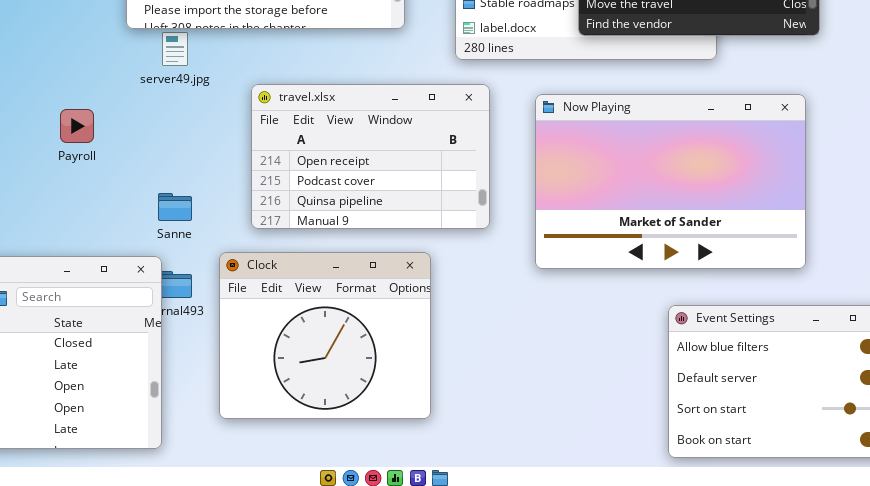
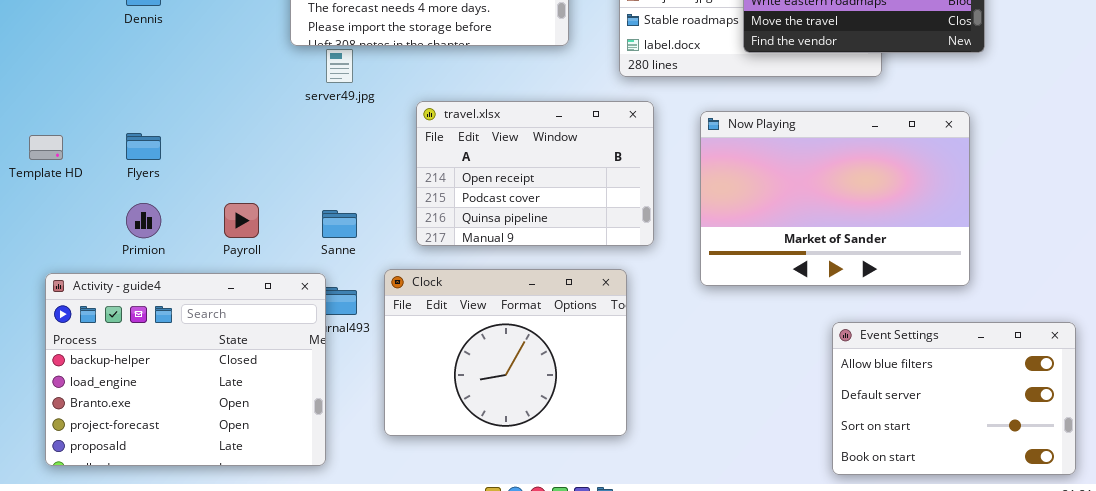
Payroll: [60,109,94,143] -> [224,203,259,238], moved
Clock: [219,252,431,419] -> [384,269,627,436], resized

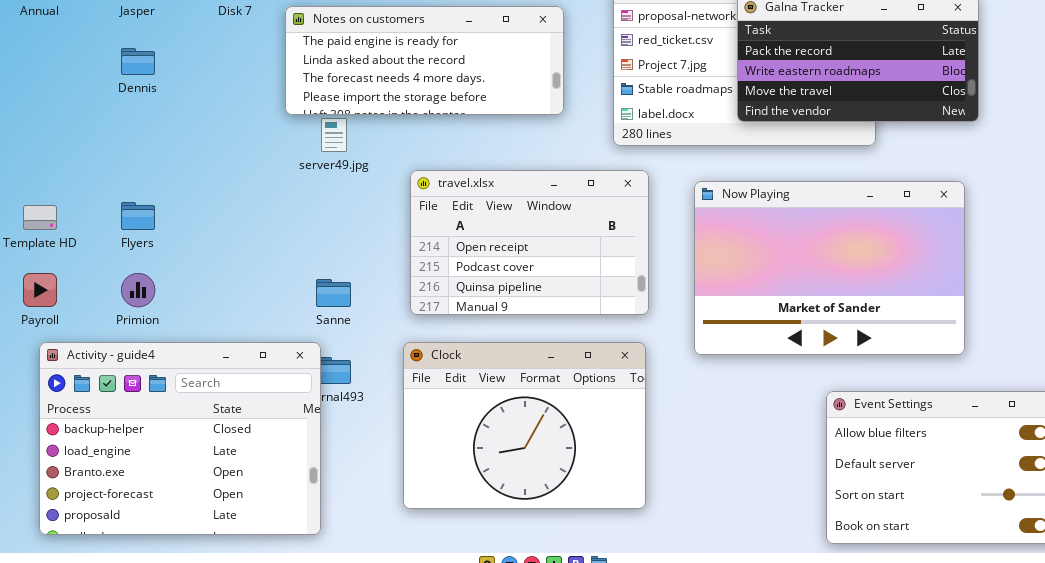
Payroll: [224,203,259,238] -> [23,273,57,307], moved
Clock: [384,269,627,436] -> [403,342,646,509], moved

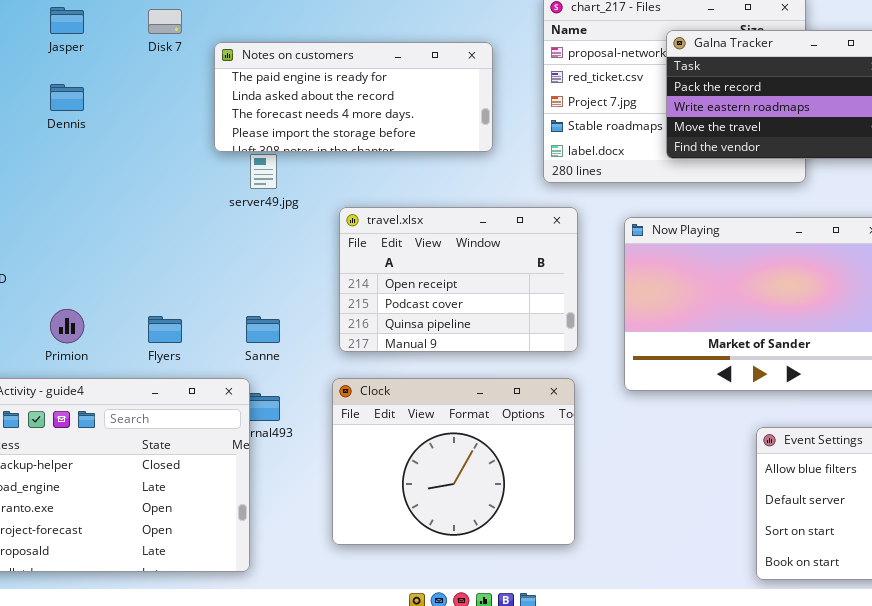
Flyers: [121,202,155,230] -> [148,316,182,343], moved

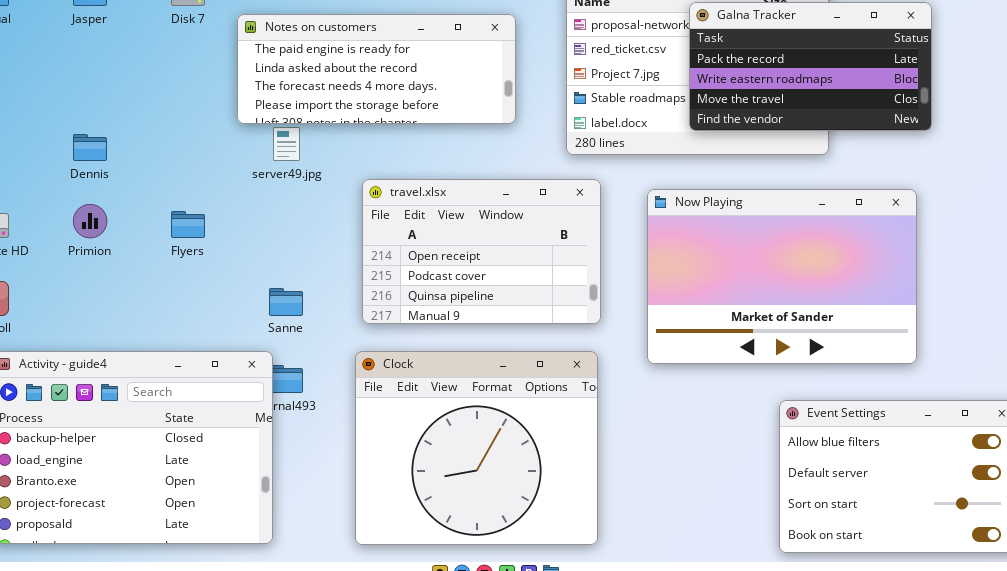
Dennis: [50,84,84,111] -> [73,134,107,161], moved
Primion: [50,309,84,343] -> [73,204,107,238], moved
Flyers: [148,316,182,343] -> [171,211,205,238], moved
Clock: [332,378,575,545] -> [355,351,598,545], resized

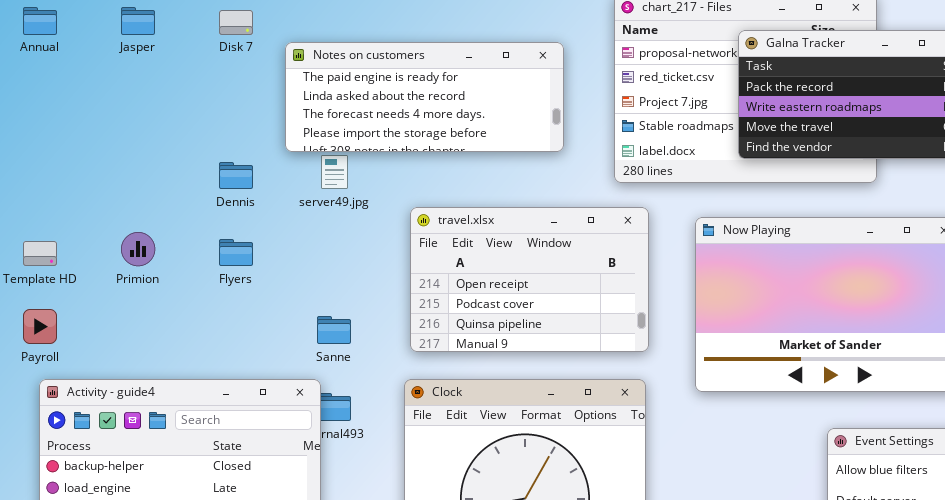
Dennis: [73,134,107,161] -> [219,162,253,189], moved

